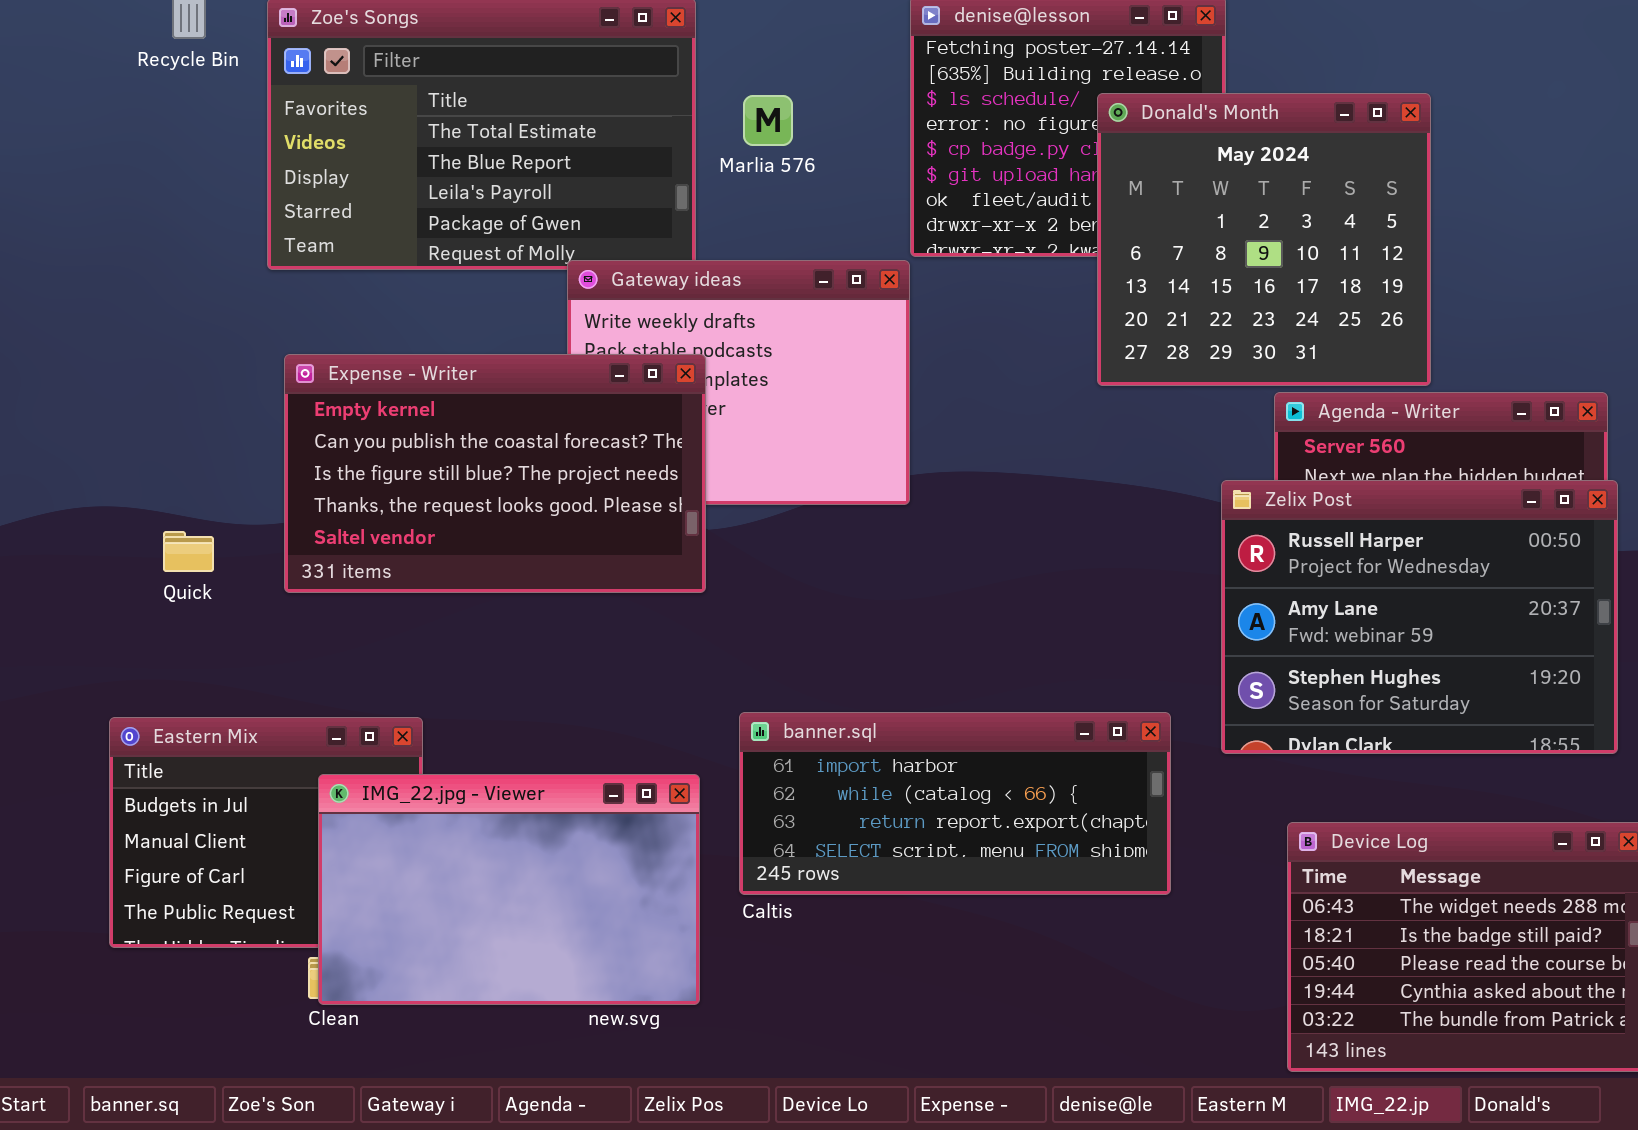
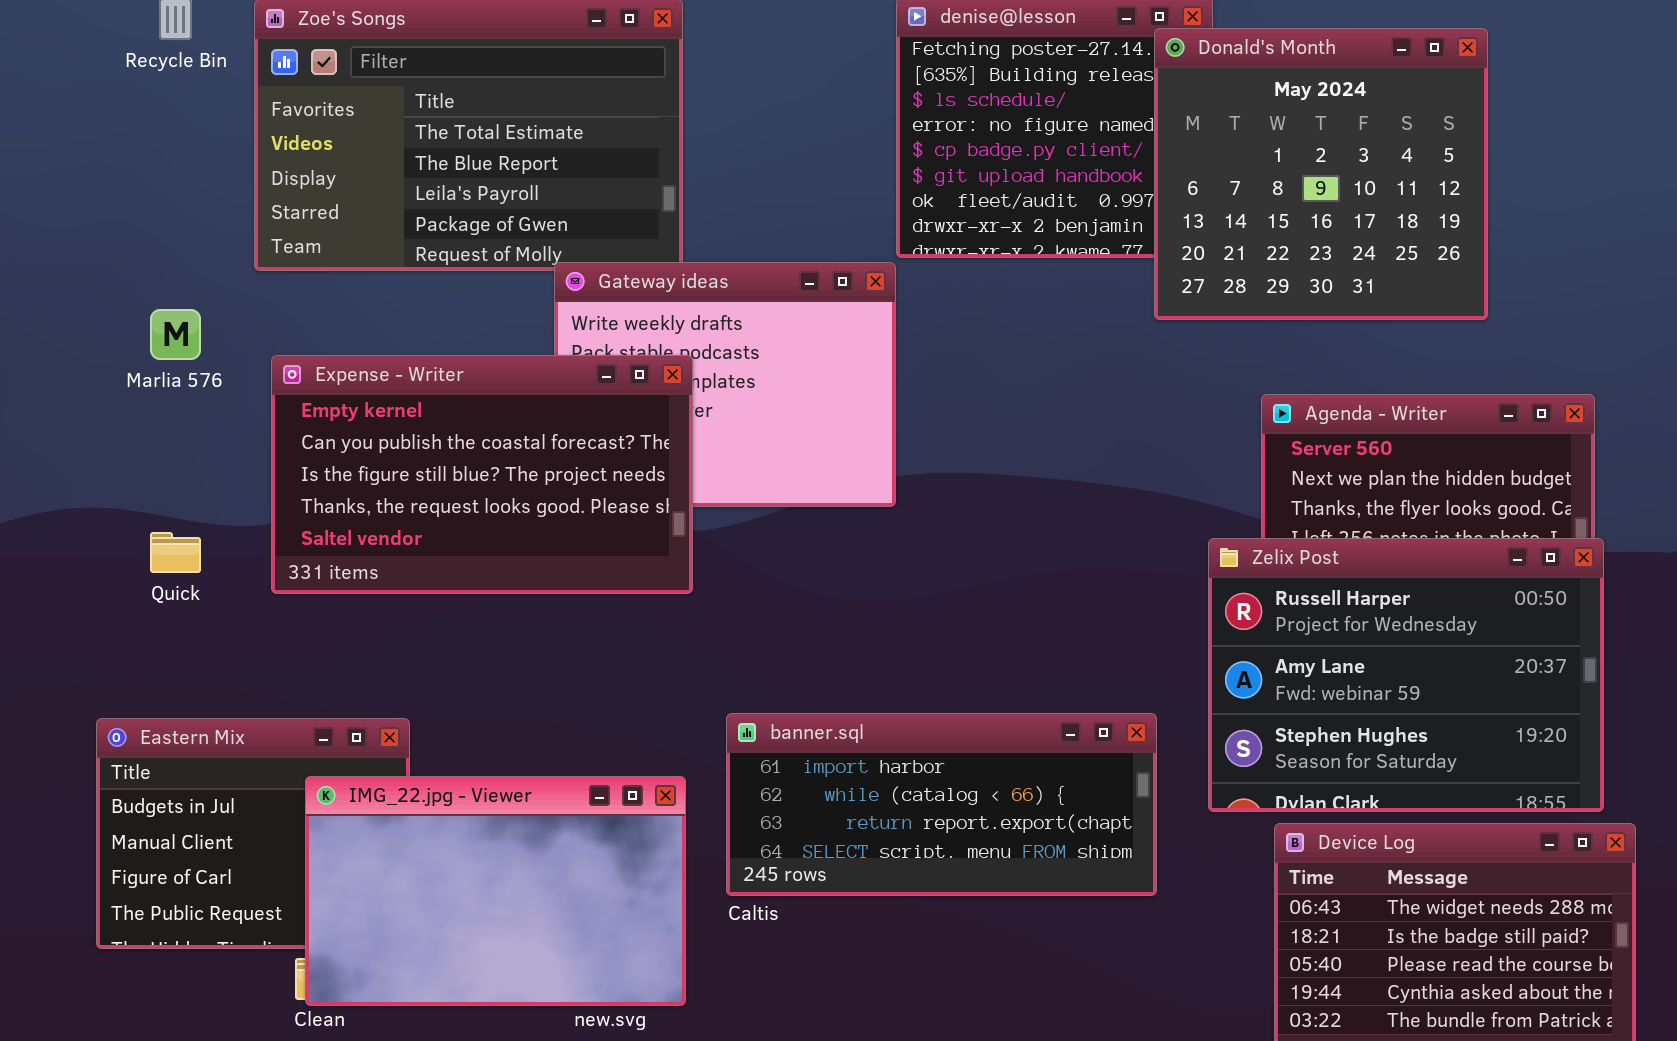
Donald's Month: [1097,93,1431,386] -> [1154,28,1488,320], moved
Marlia 576: [743,95,793,146] -> [150,309,201,360], moved
Zelix Post: [1221,480,1618,754] -> [1208,538,1604,812], moved

